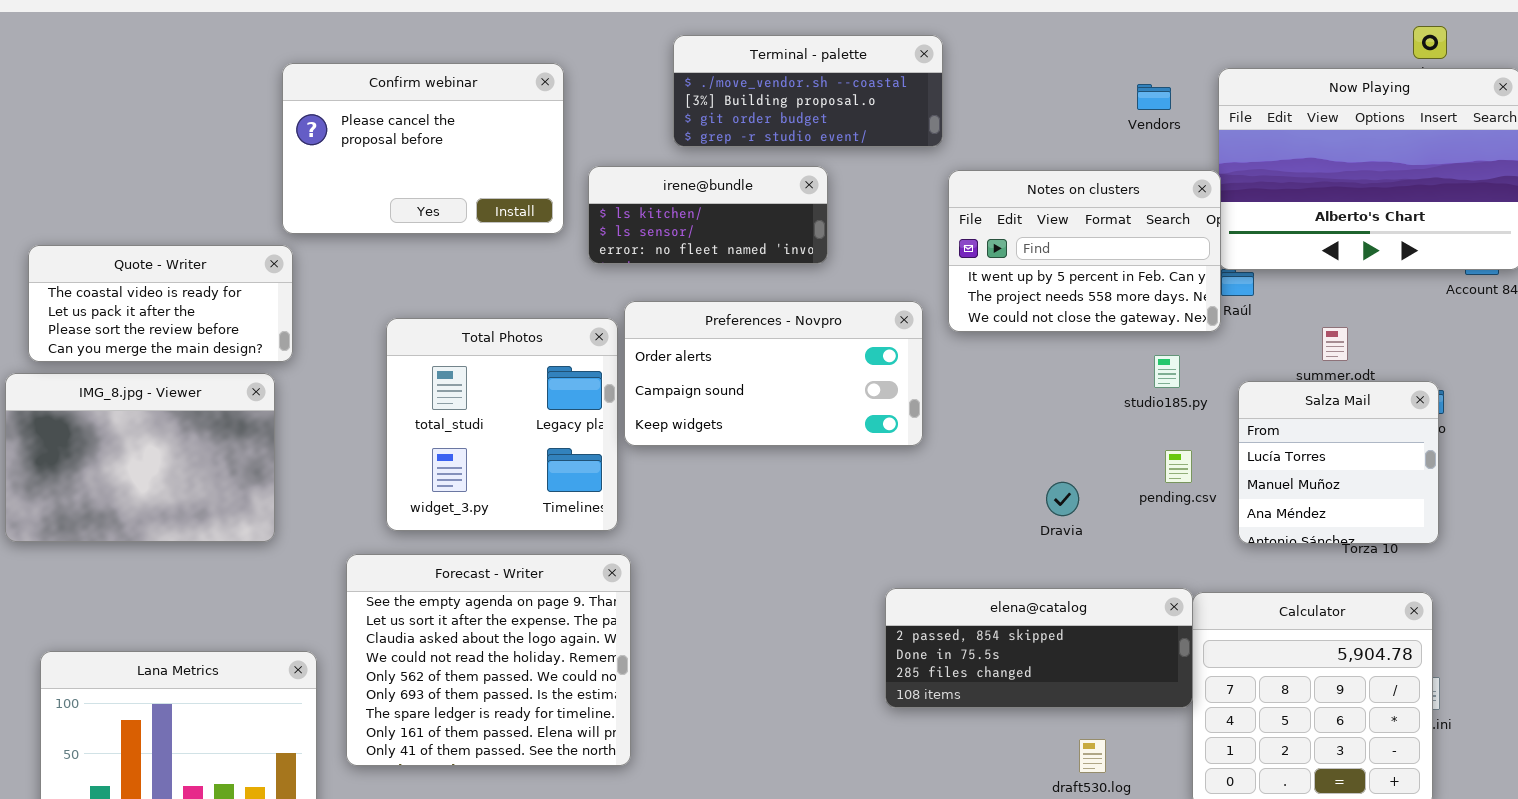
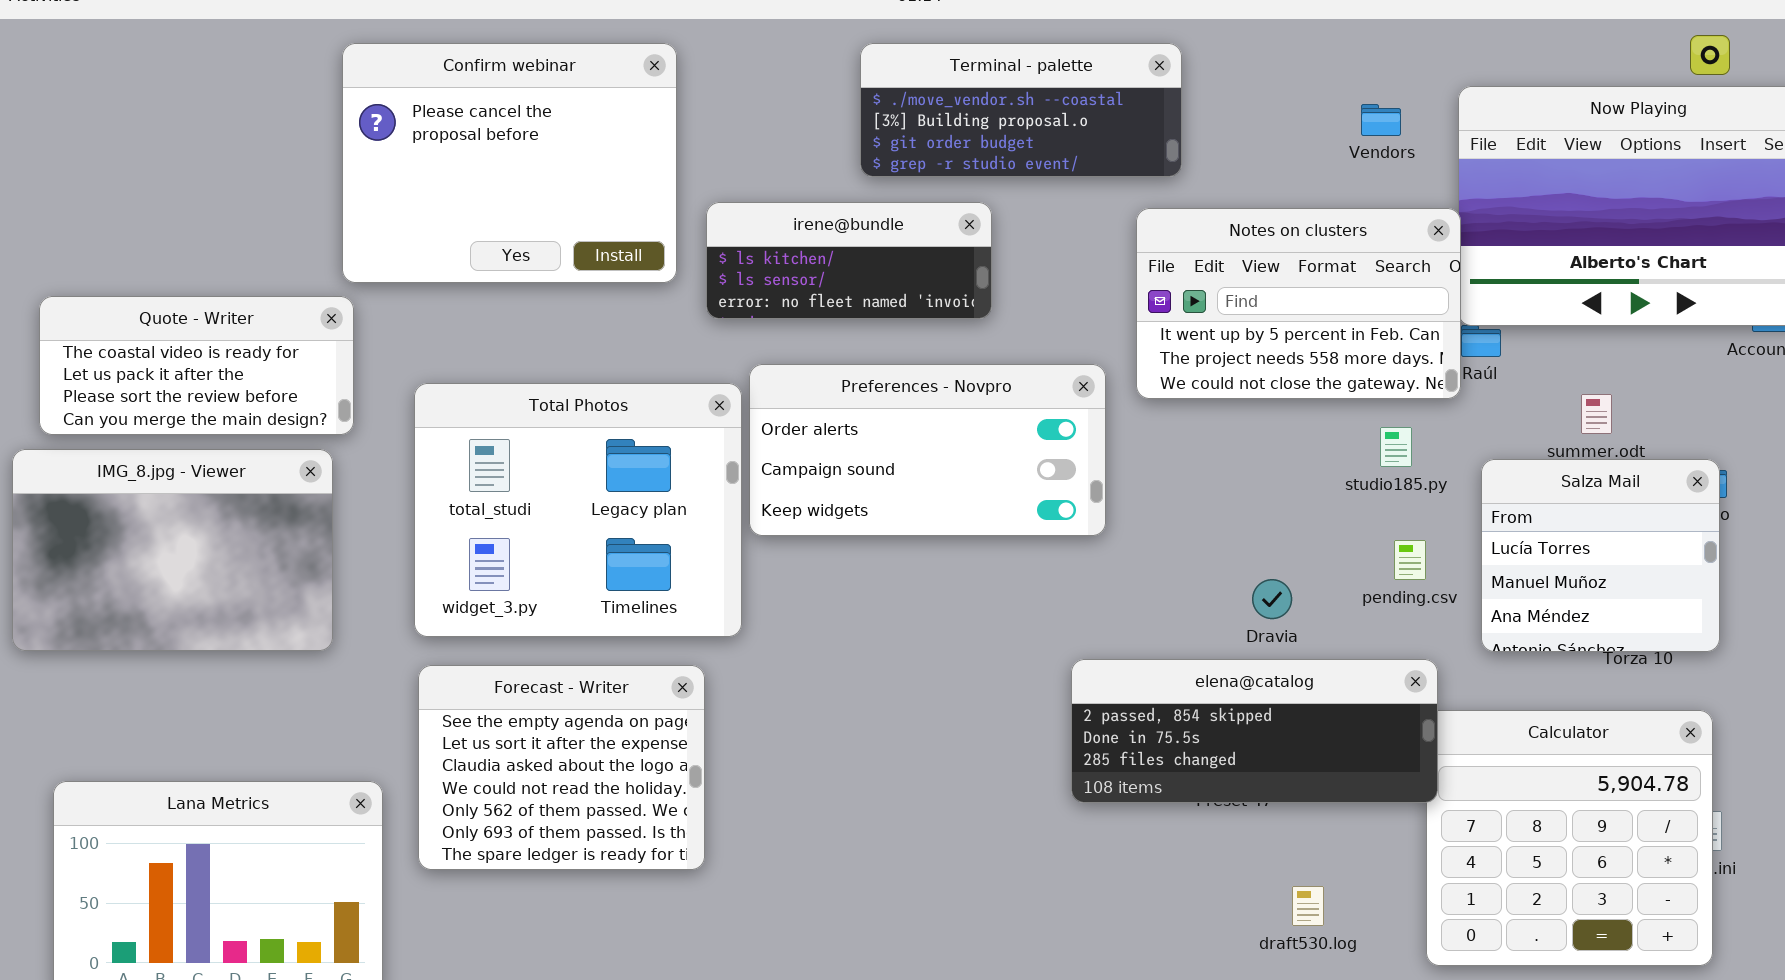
Terminal - palette: [673,35,943,147] -> [860,43,1182,177], moved
Confirm webinar: [282,63,564,234] -> [342,43,677,283], resized
Total Photos: [386,318,618,531] -> [414,383,742,637], resized
Forecast - Writer: [346,554,631,766] -> [418,665,705,870], resized
elena@catalog: [885,588,1193,708] -> [1071,659,1438,803], moved

